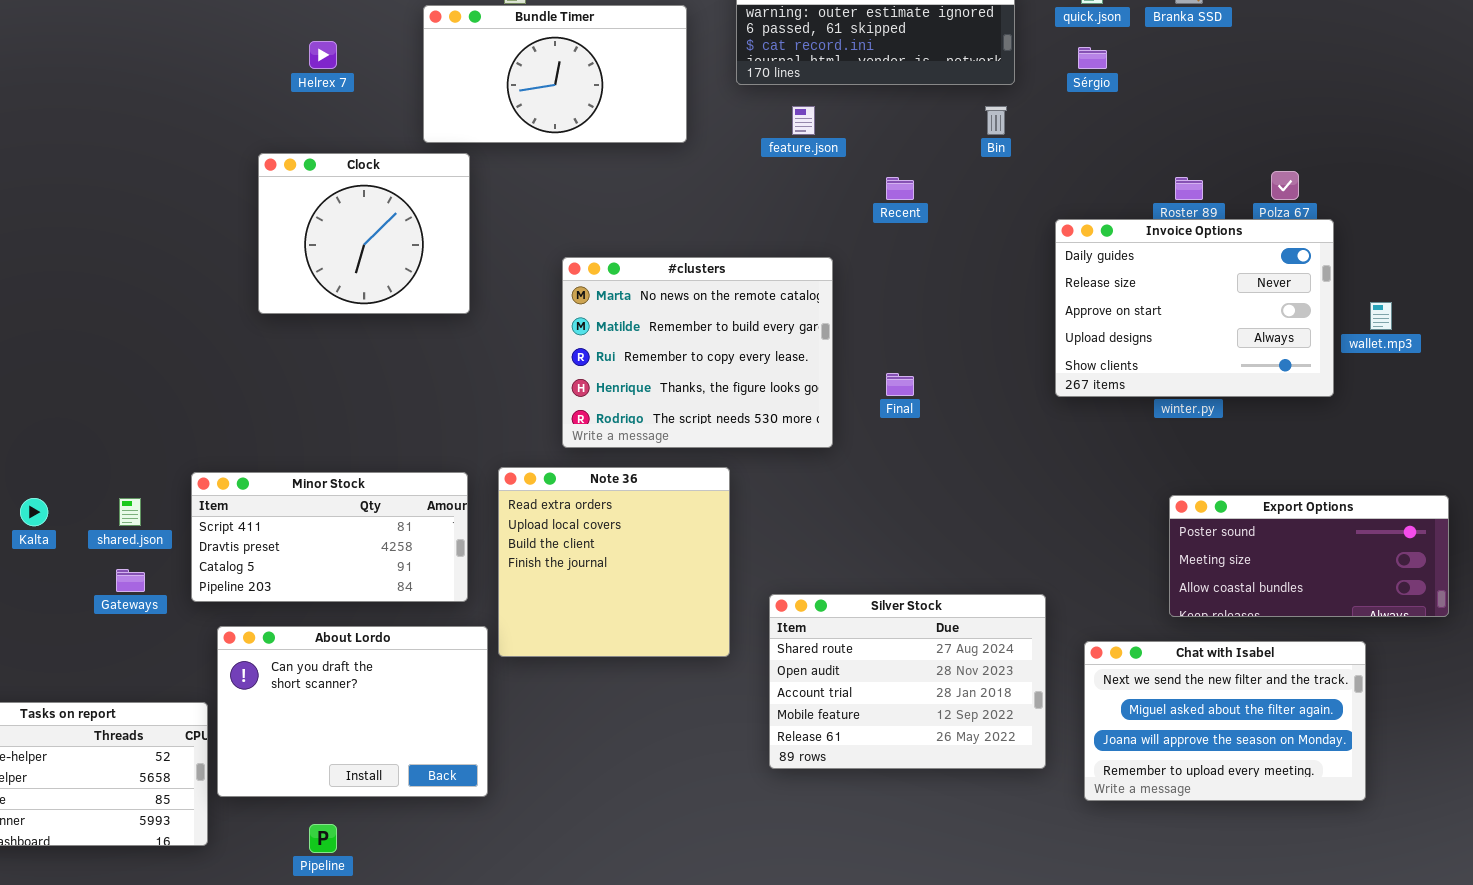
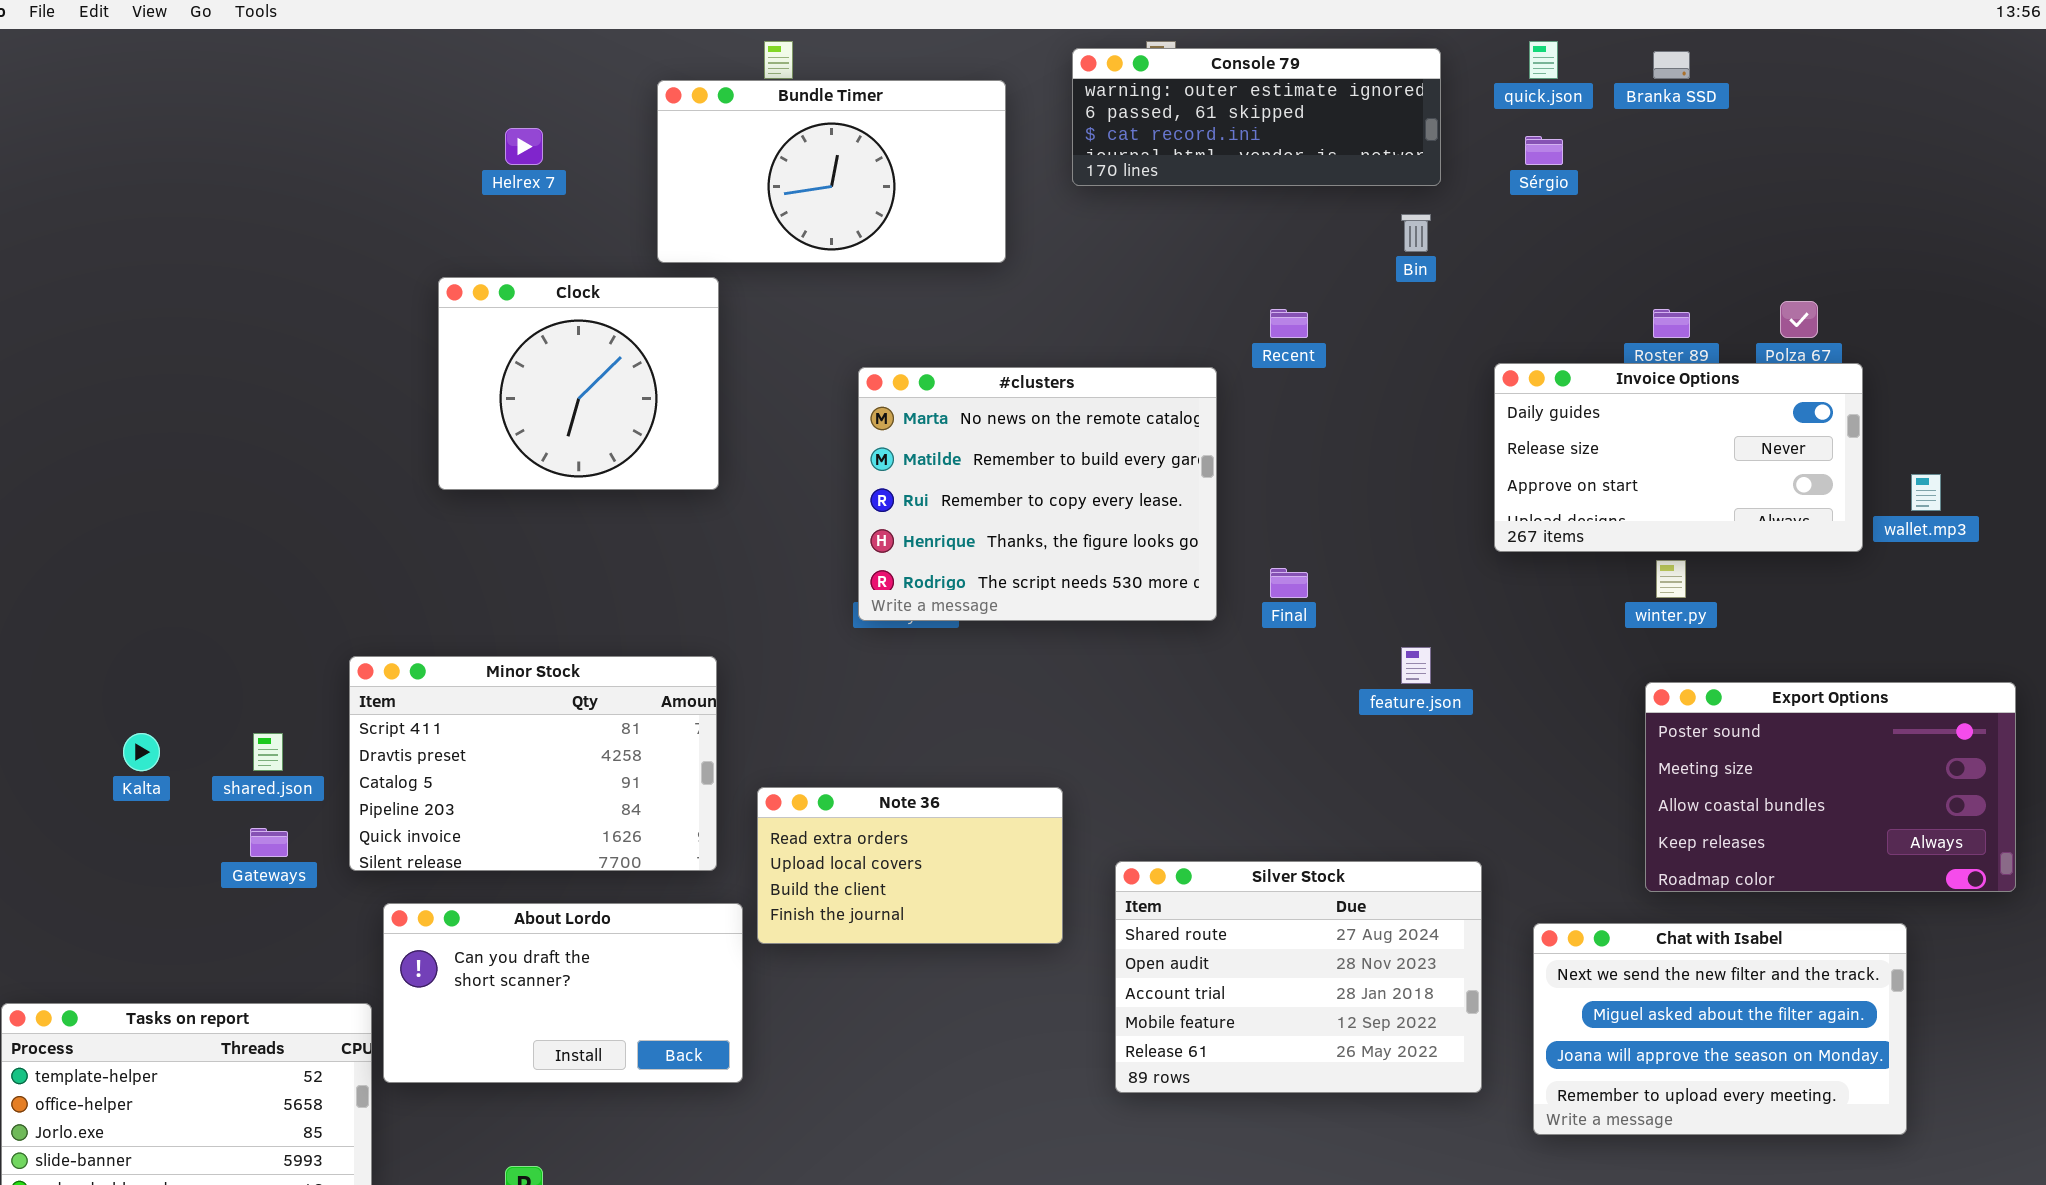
feature.json: [792,106,815,135] -> [1401,647,1431,684], moved
Invoice Options: [1055,219,1334,397] -> [1494,363,1863,552], resized
#clusters: [562,257,833,448] -> [858,367,1217,621], moved
Note 36: [498,467,730,657] -> [757,787,1063,944], resized
Minor Stock: [191,472,468,602] -> [349,656,717,871], resized
Export Options: [1169,495,1449,617] -> [1645,682,2016,892], resized
About Lordo: [217,626,488,797] -> [383,903,743,1083], resized

